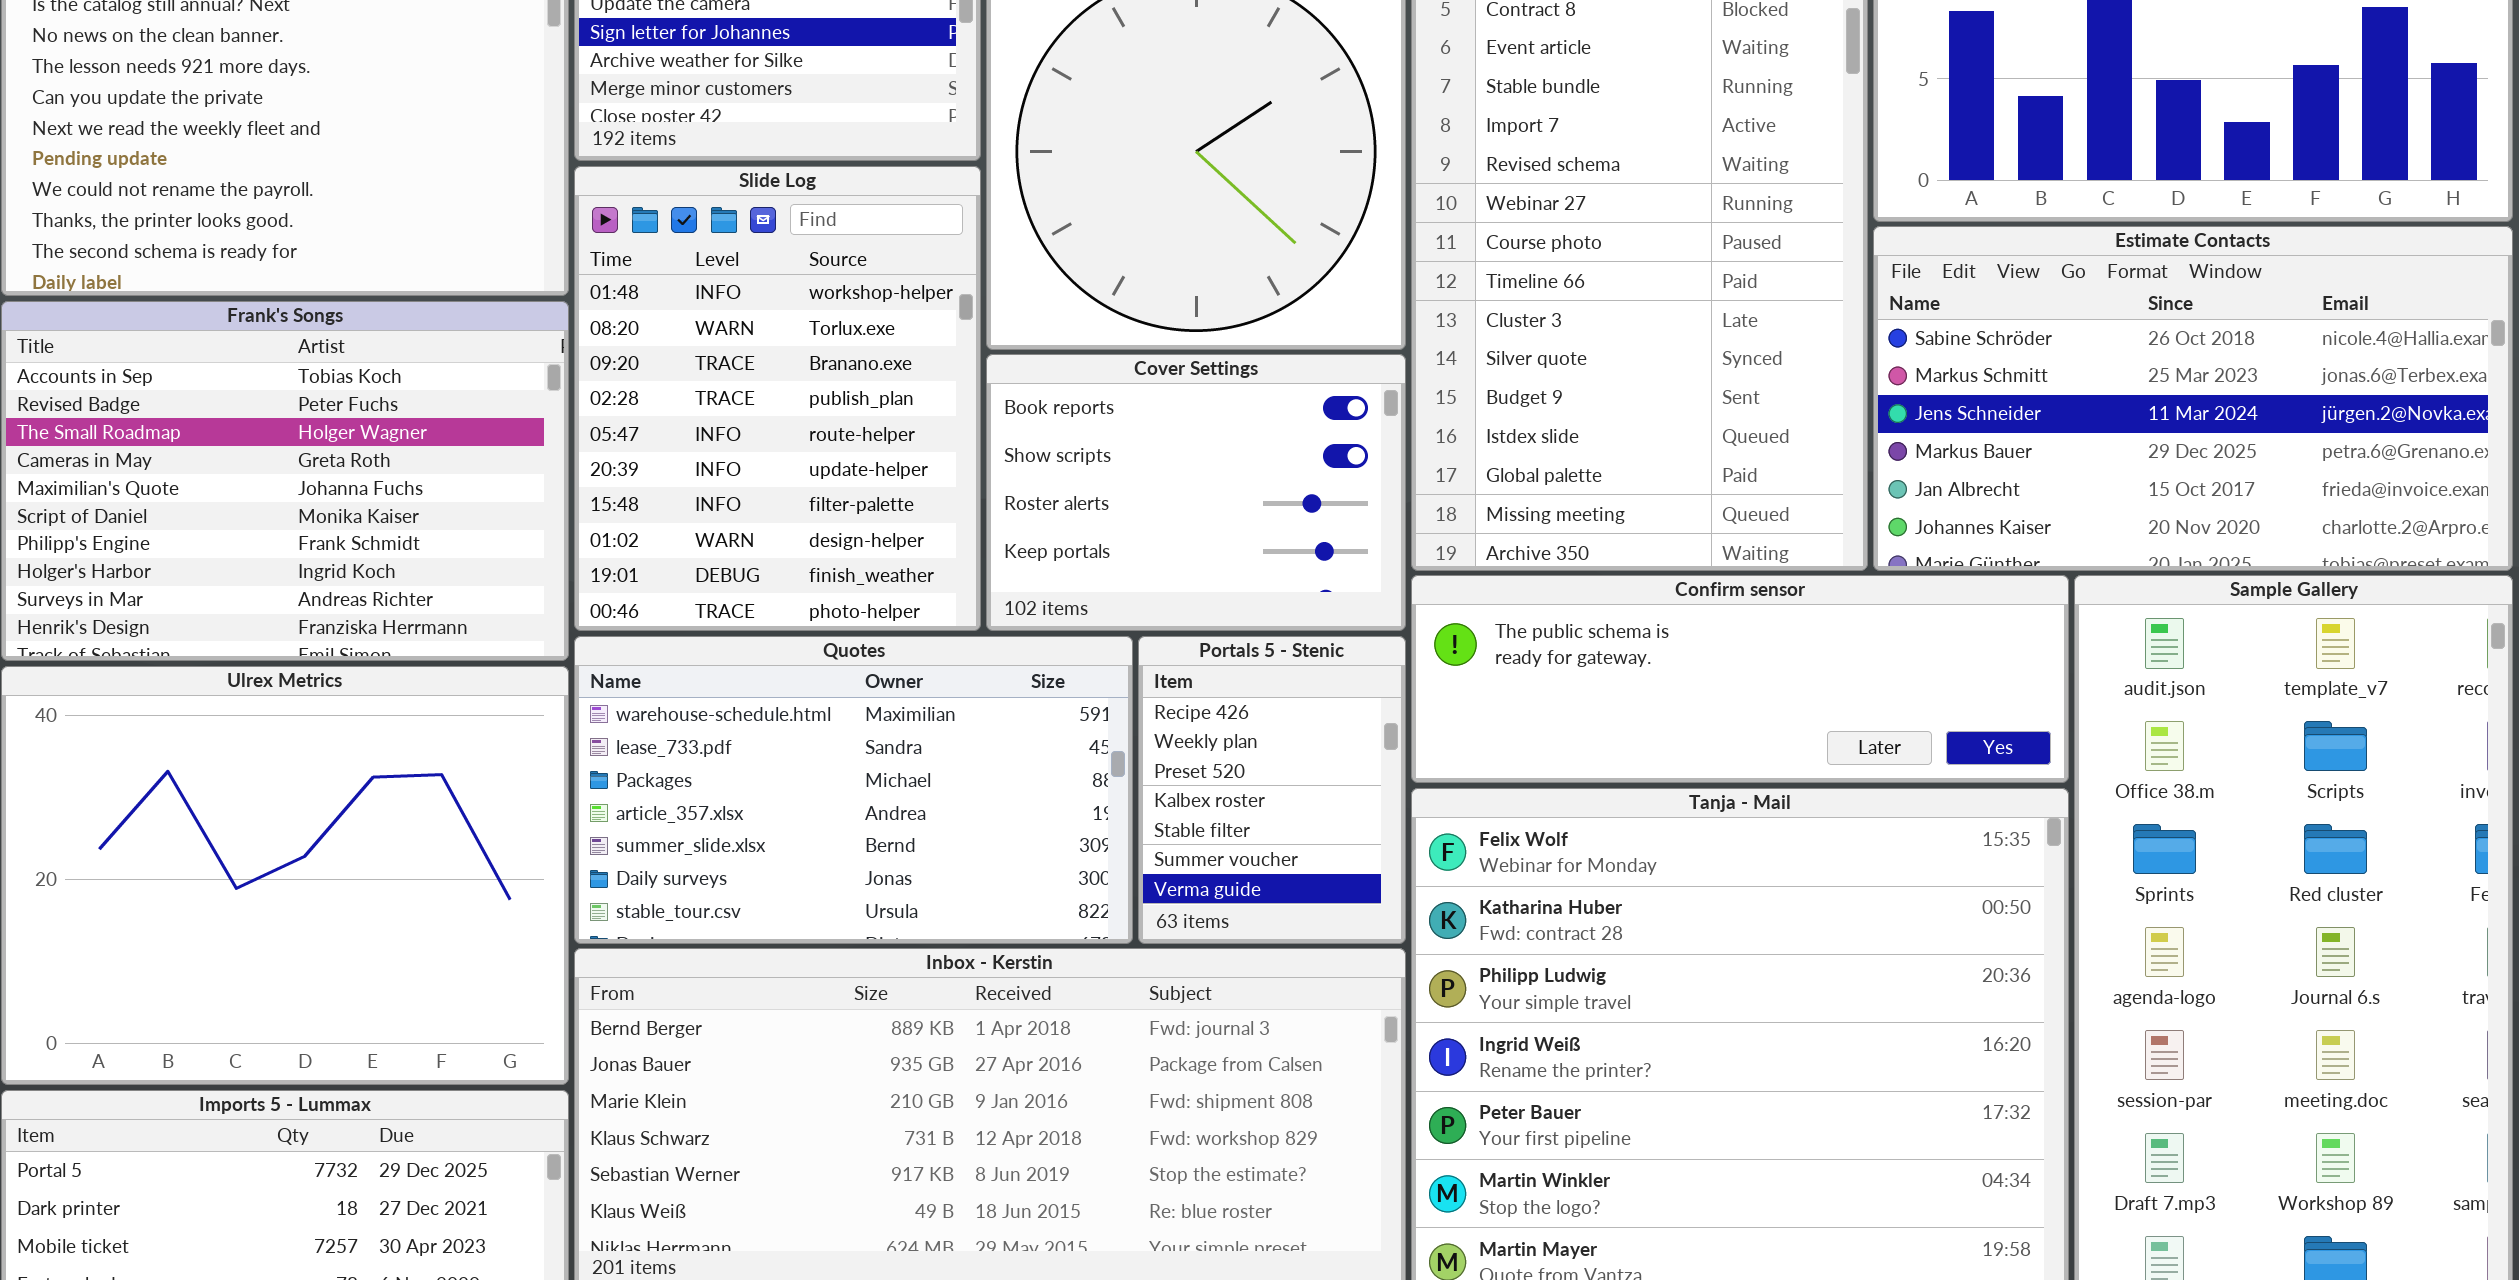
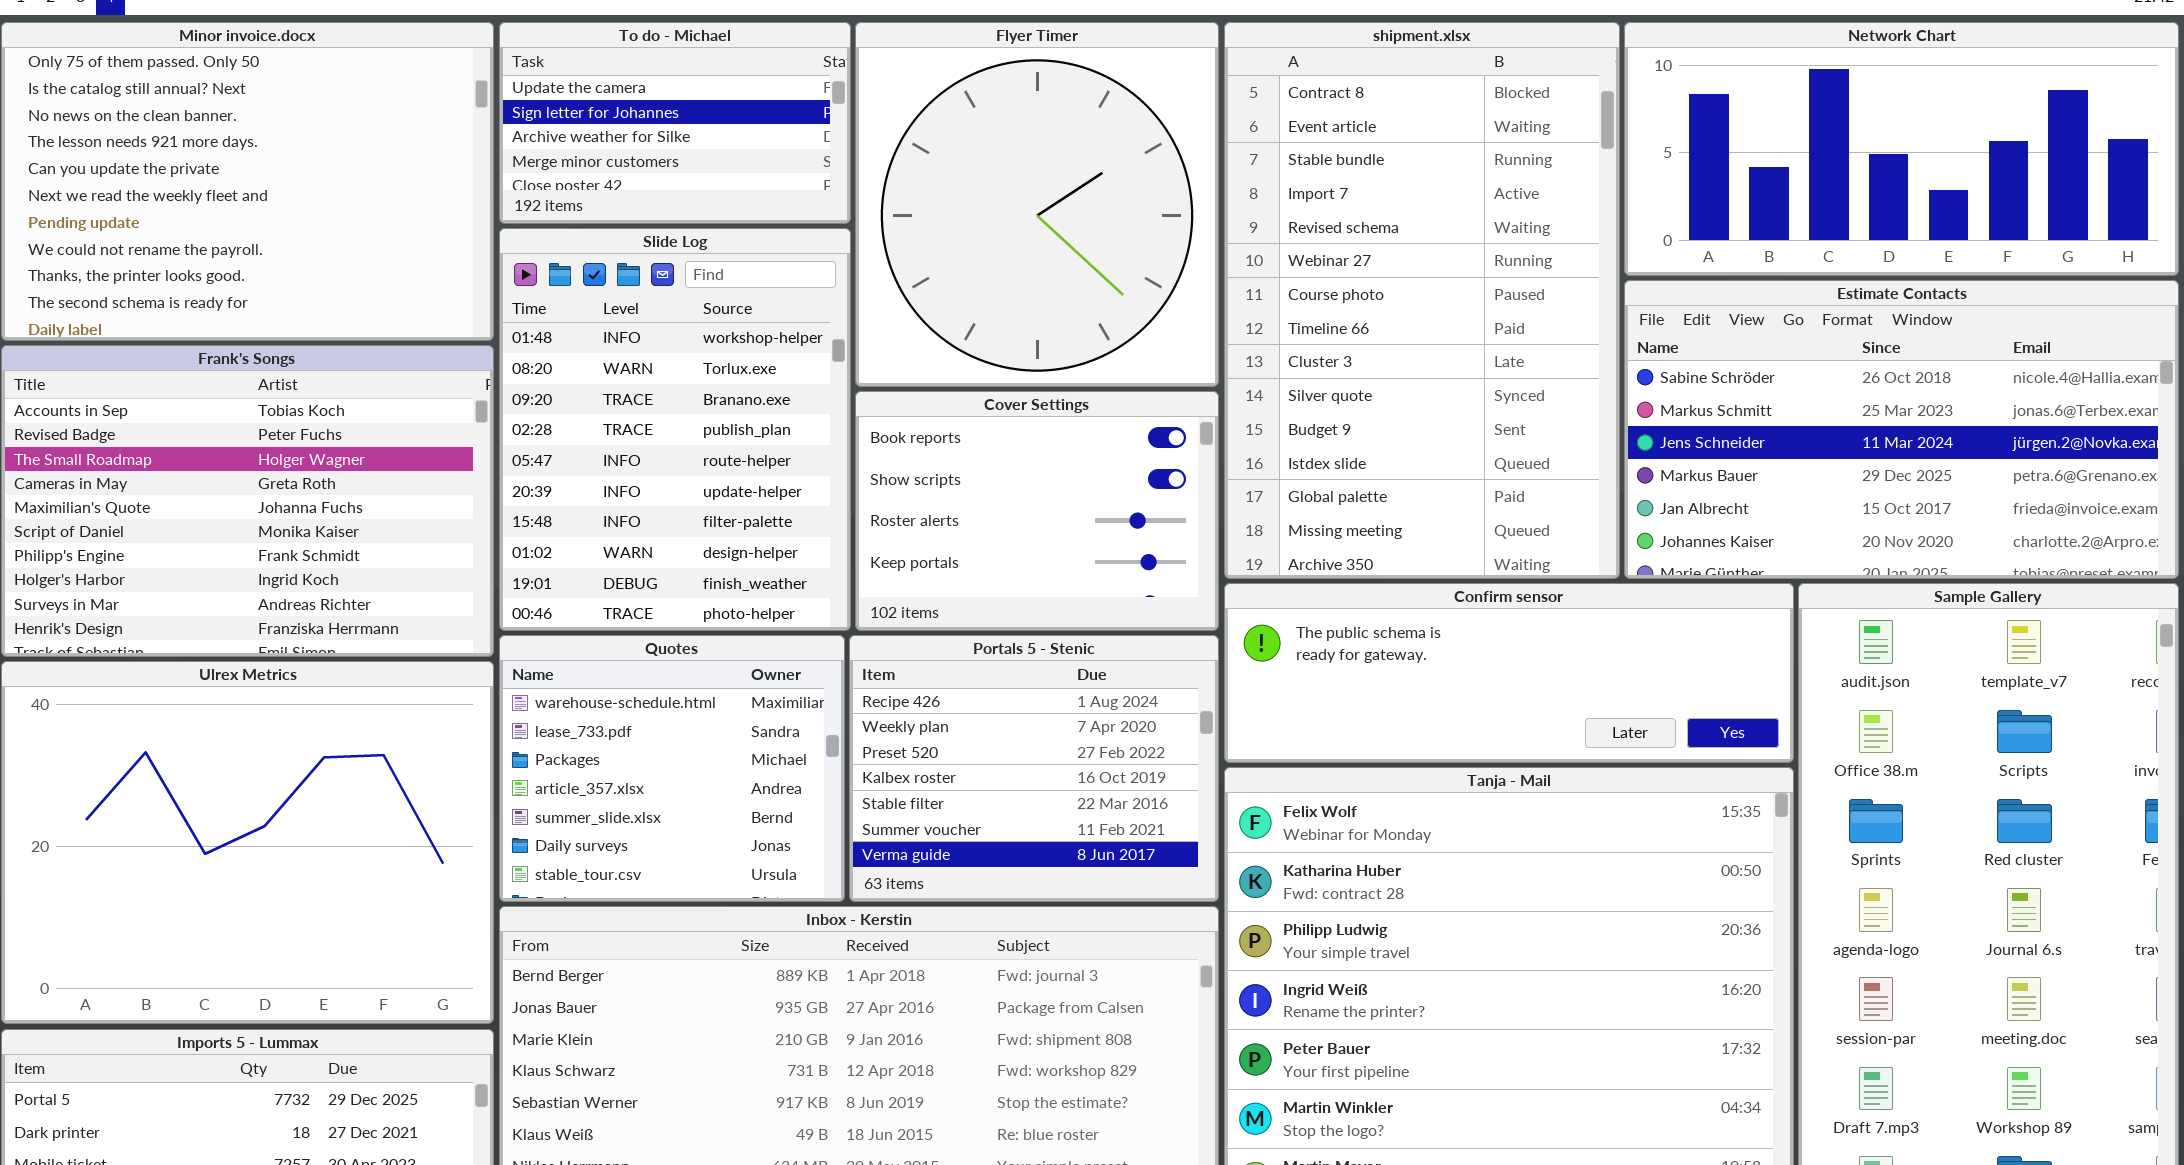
Quotes: [574,636,1133,944] -> [499,635,845,902], resized
Portals 5 - Stenic: [1138,636,1406,944] -> [849,635,1219,902], resized

